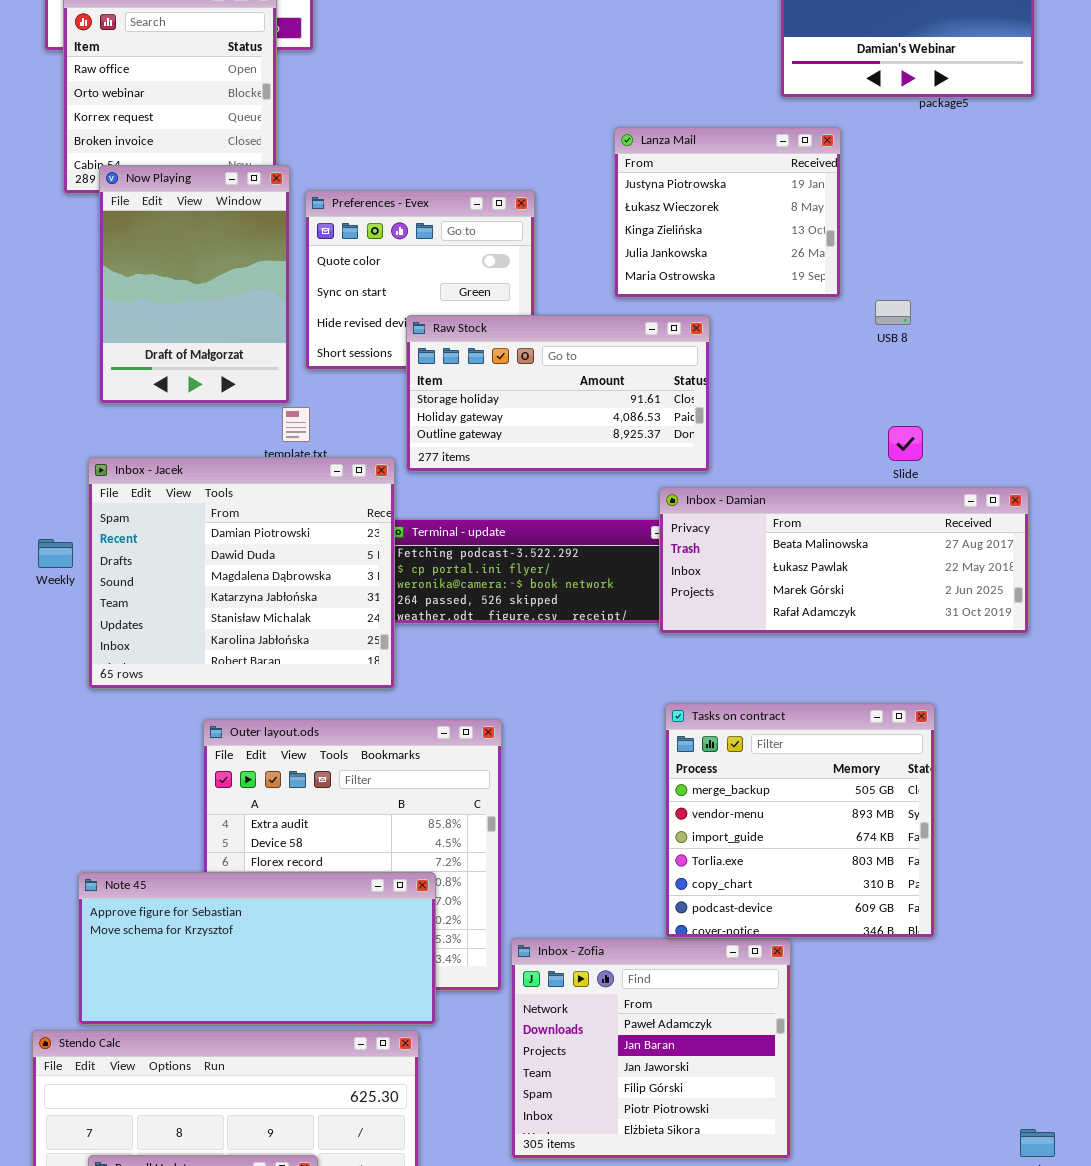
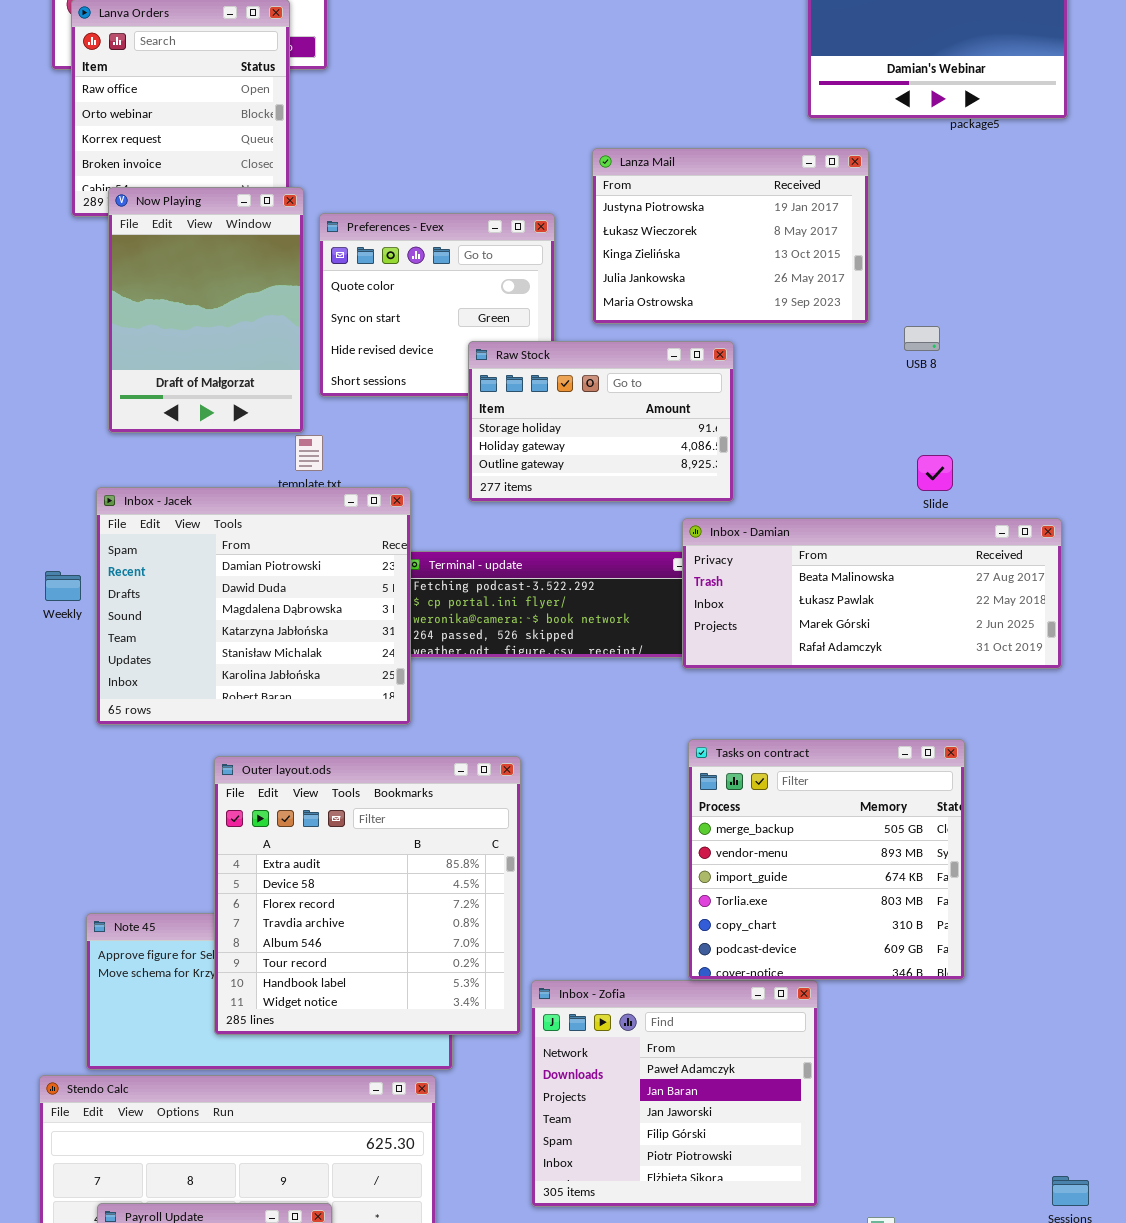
Lanza Mail: [614,127,841,298] -> [592,148,869,324], resized
Raw Stock: [406,315,710,472] -> [468,341,734,502], resized
Outer layout.ods: [203,719,502,991] -> [214,756,521,1035], raised

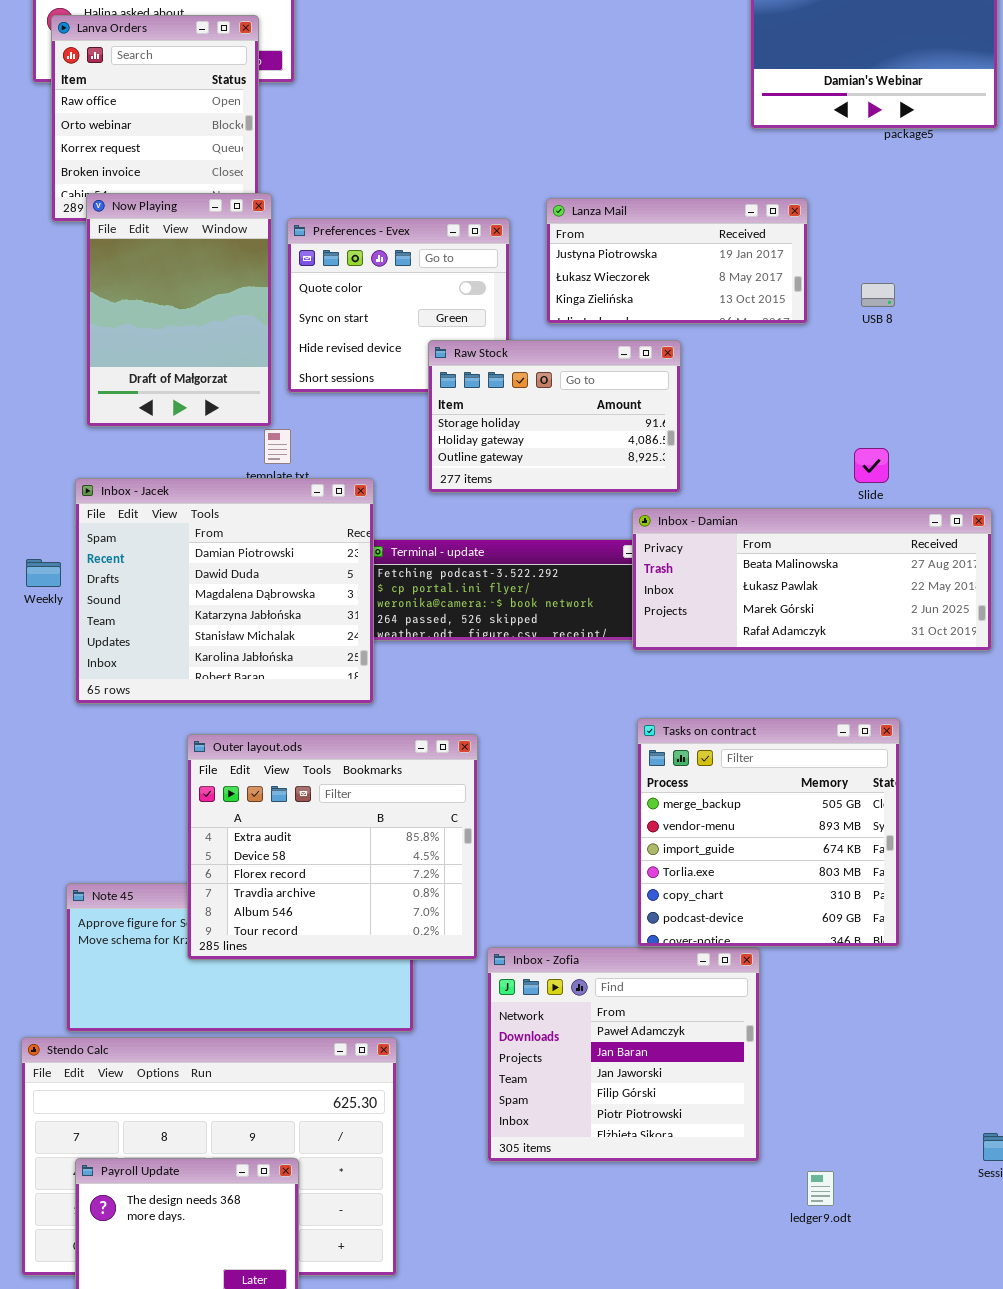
Lanza Mail: [592,148,869,324] -> [546,198,808,324], resized
USB 8: [904,326,940,351] -> [861,283,895,307], moved
Outer layout.ods: [214,756,521,1035] -> [187,734,478,960], resized

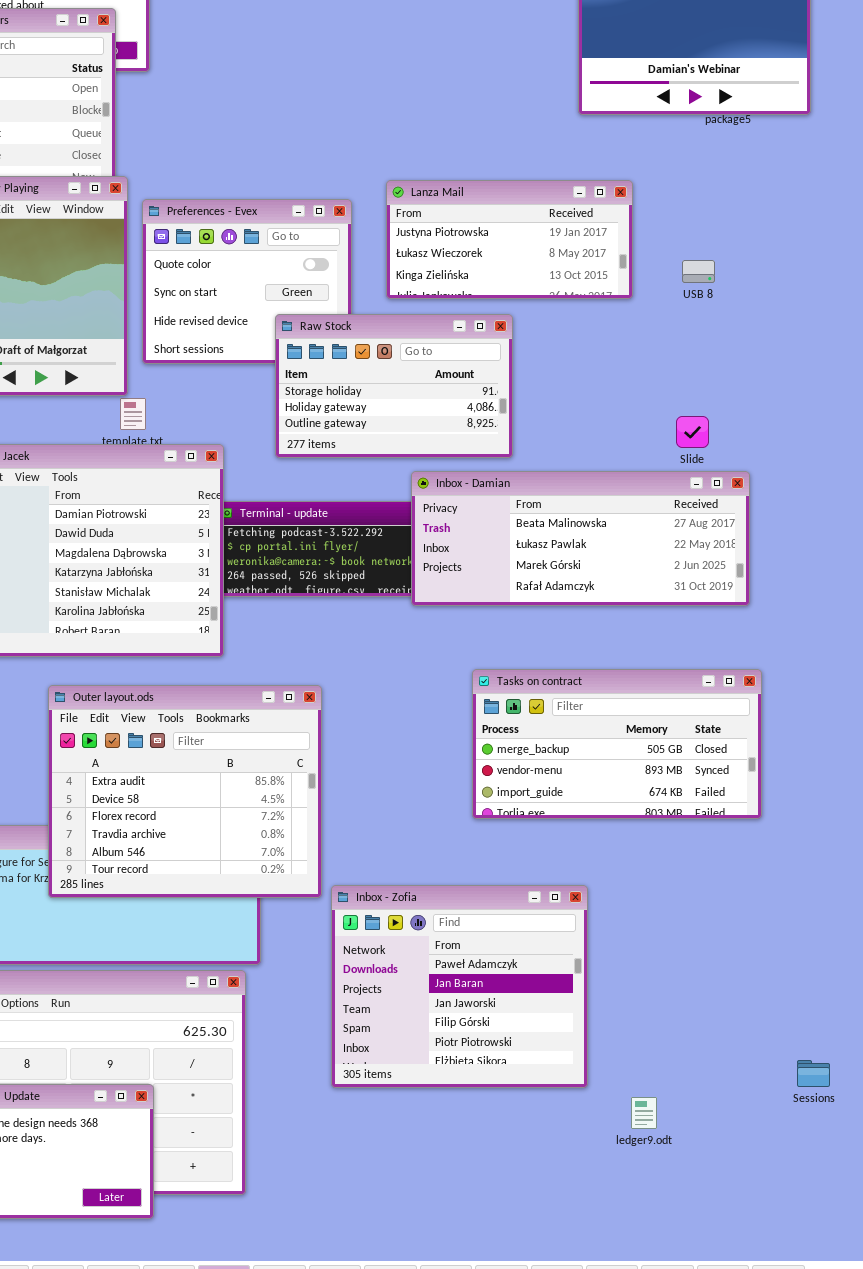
Inbox - Damian: [632,508,992,651] -> [411,471,750,606], moved
Tasks on contract: [637,718,900,947] -> [472,669,762,819], resized

